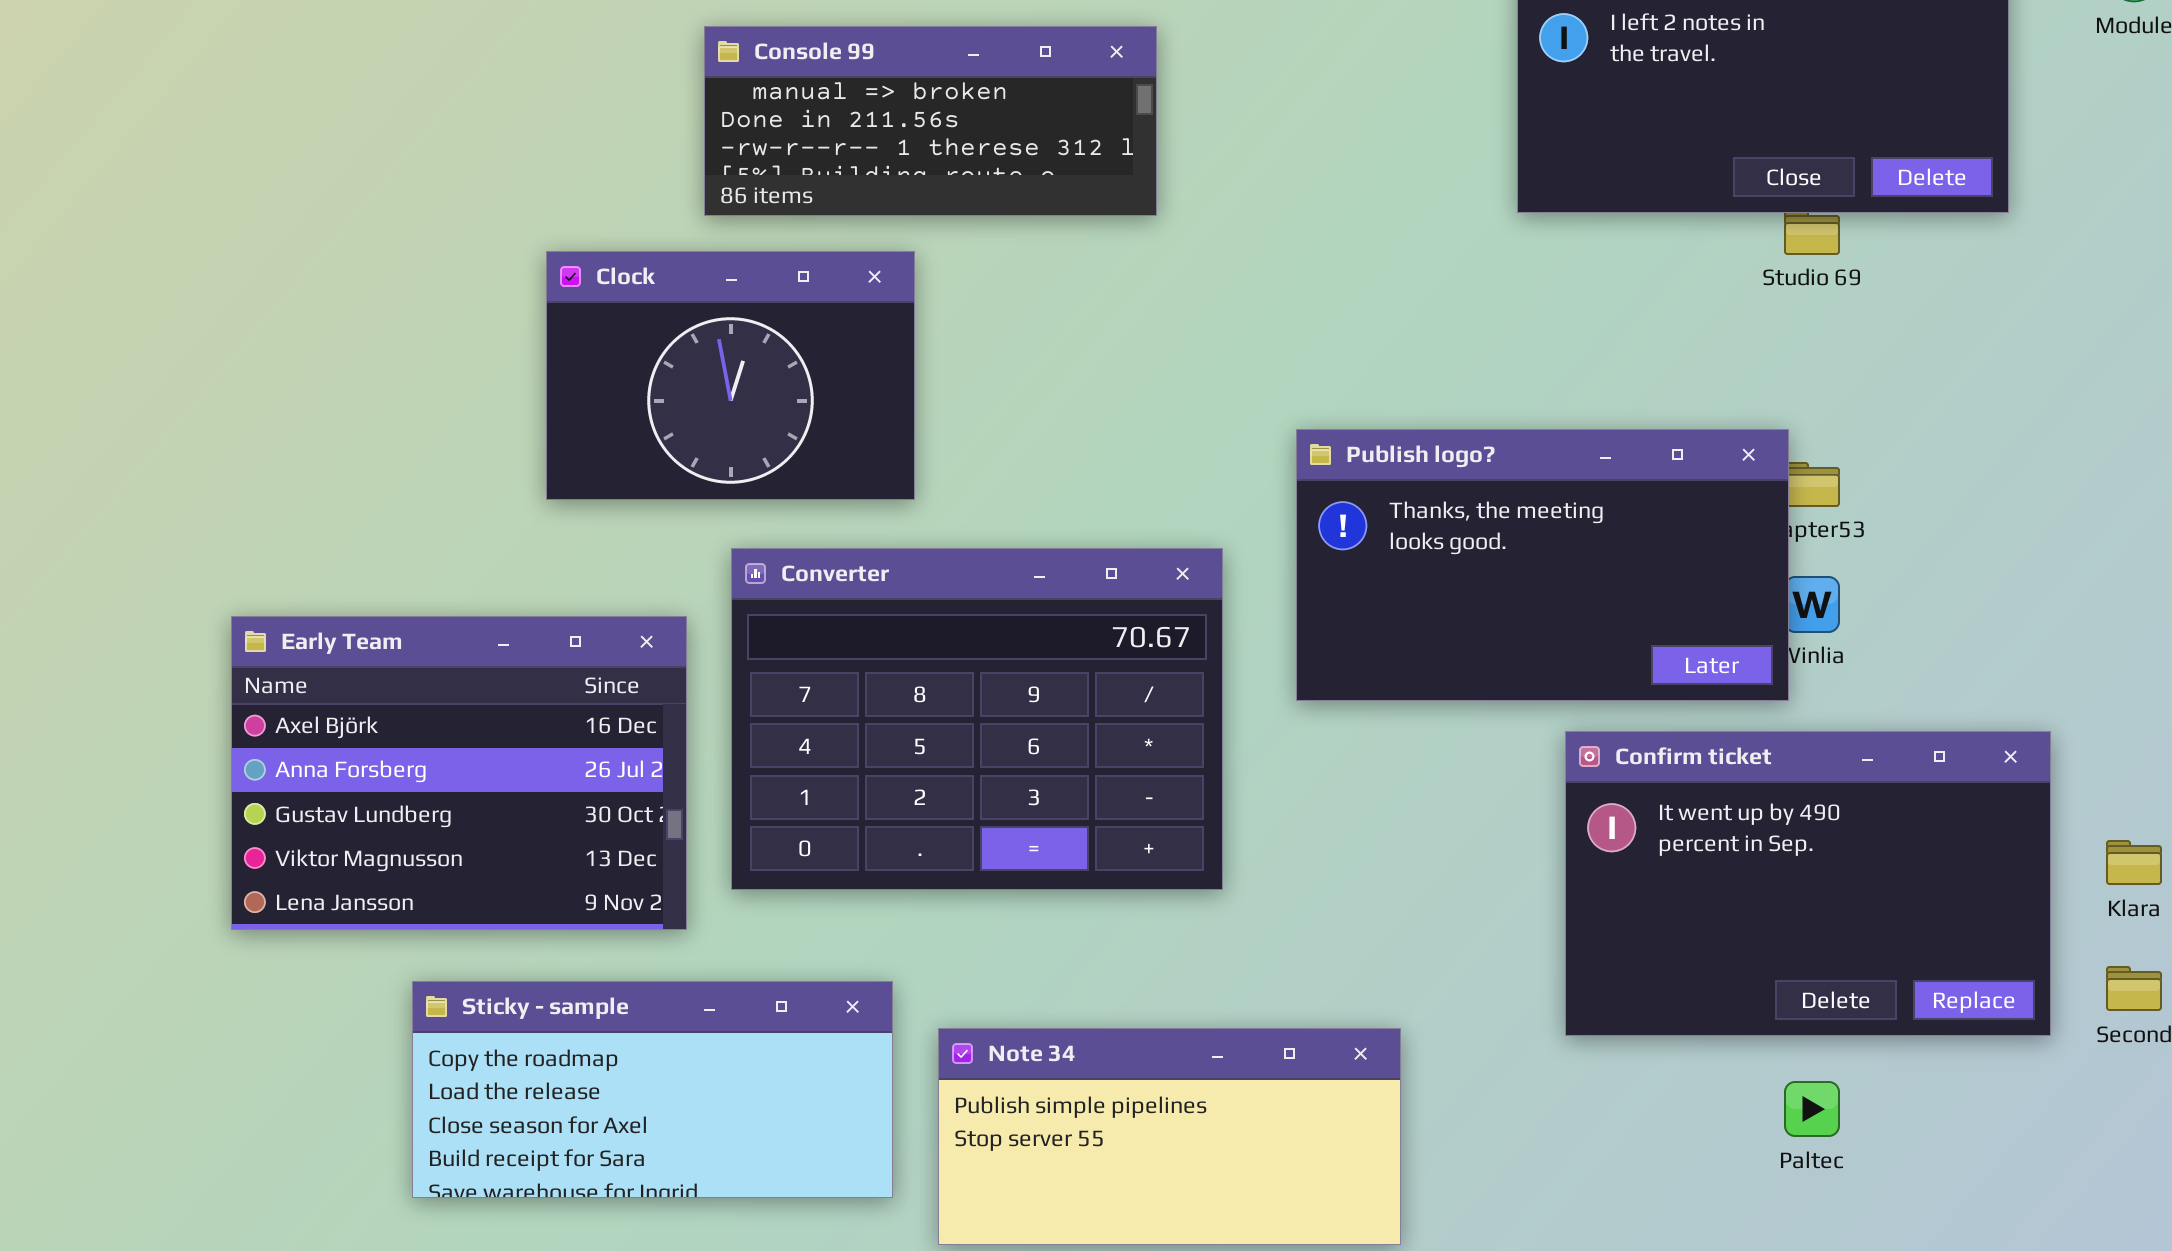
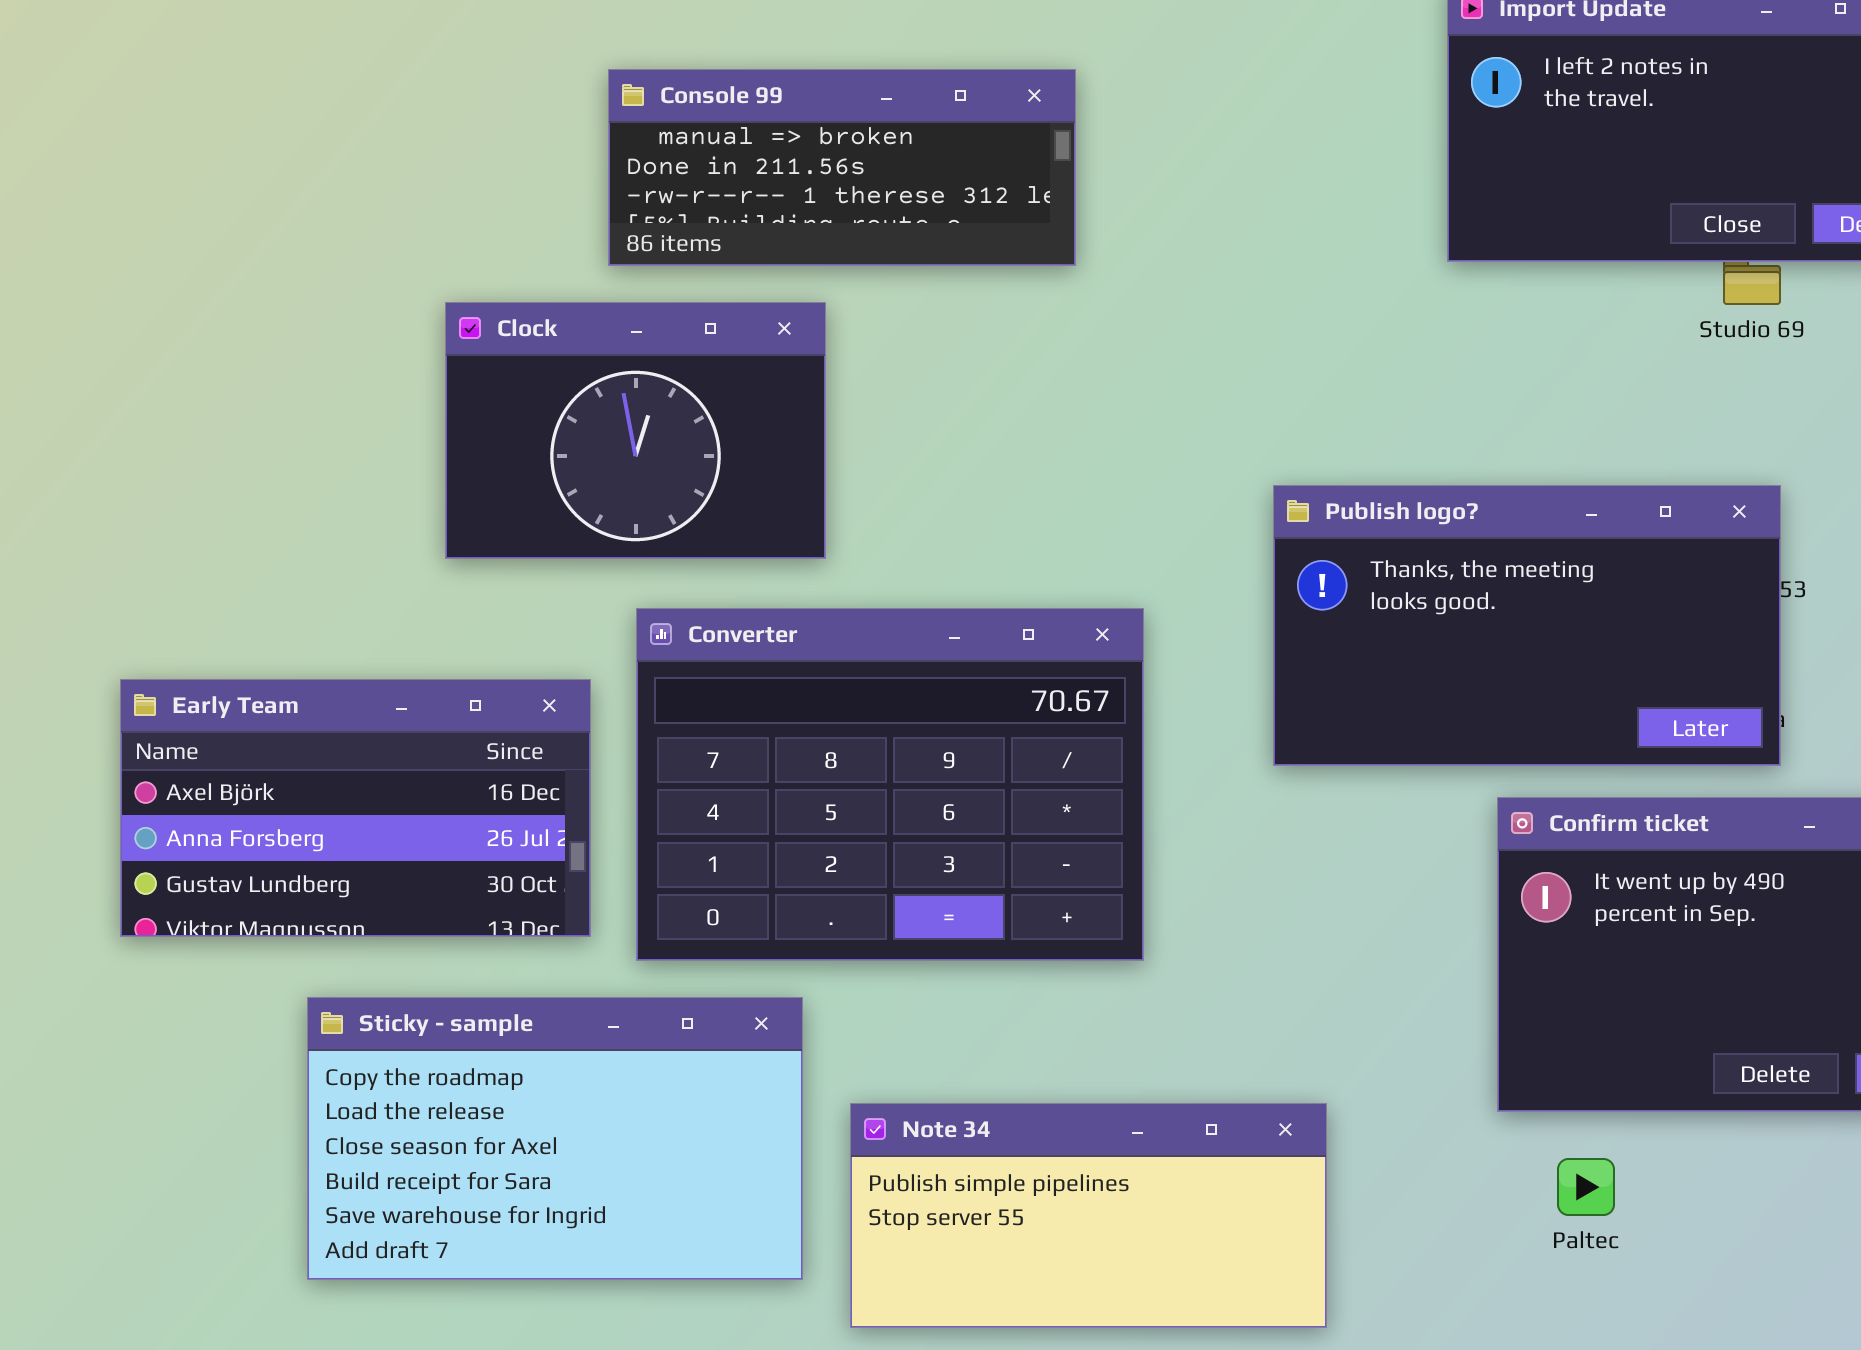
Publish logo?: [1296,429,1789,701] -> [1273,485,1781,766], moved
Early Team: [231,616,687,930] -> [120,679,591,937], resized
Sticky - sample: [412,981,893,1198] -> [307,997,803,1280], resized
Paltec: [1784,1081,1840,1137] -> [1557,1158,1615,1216], moved

